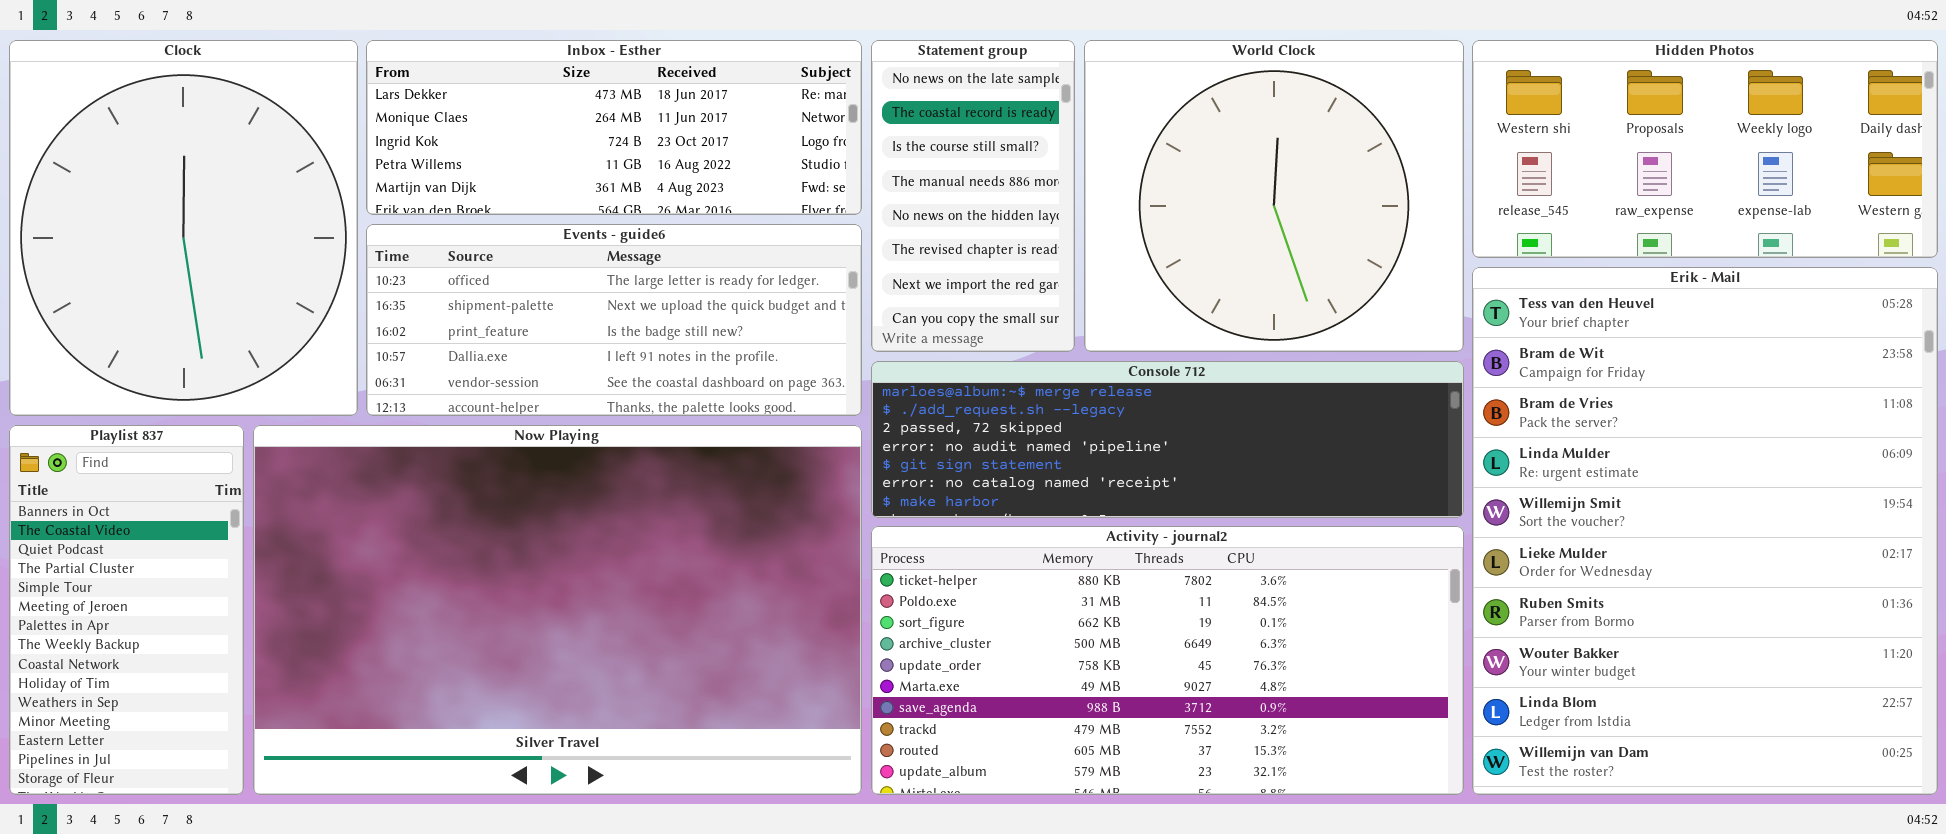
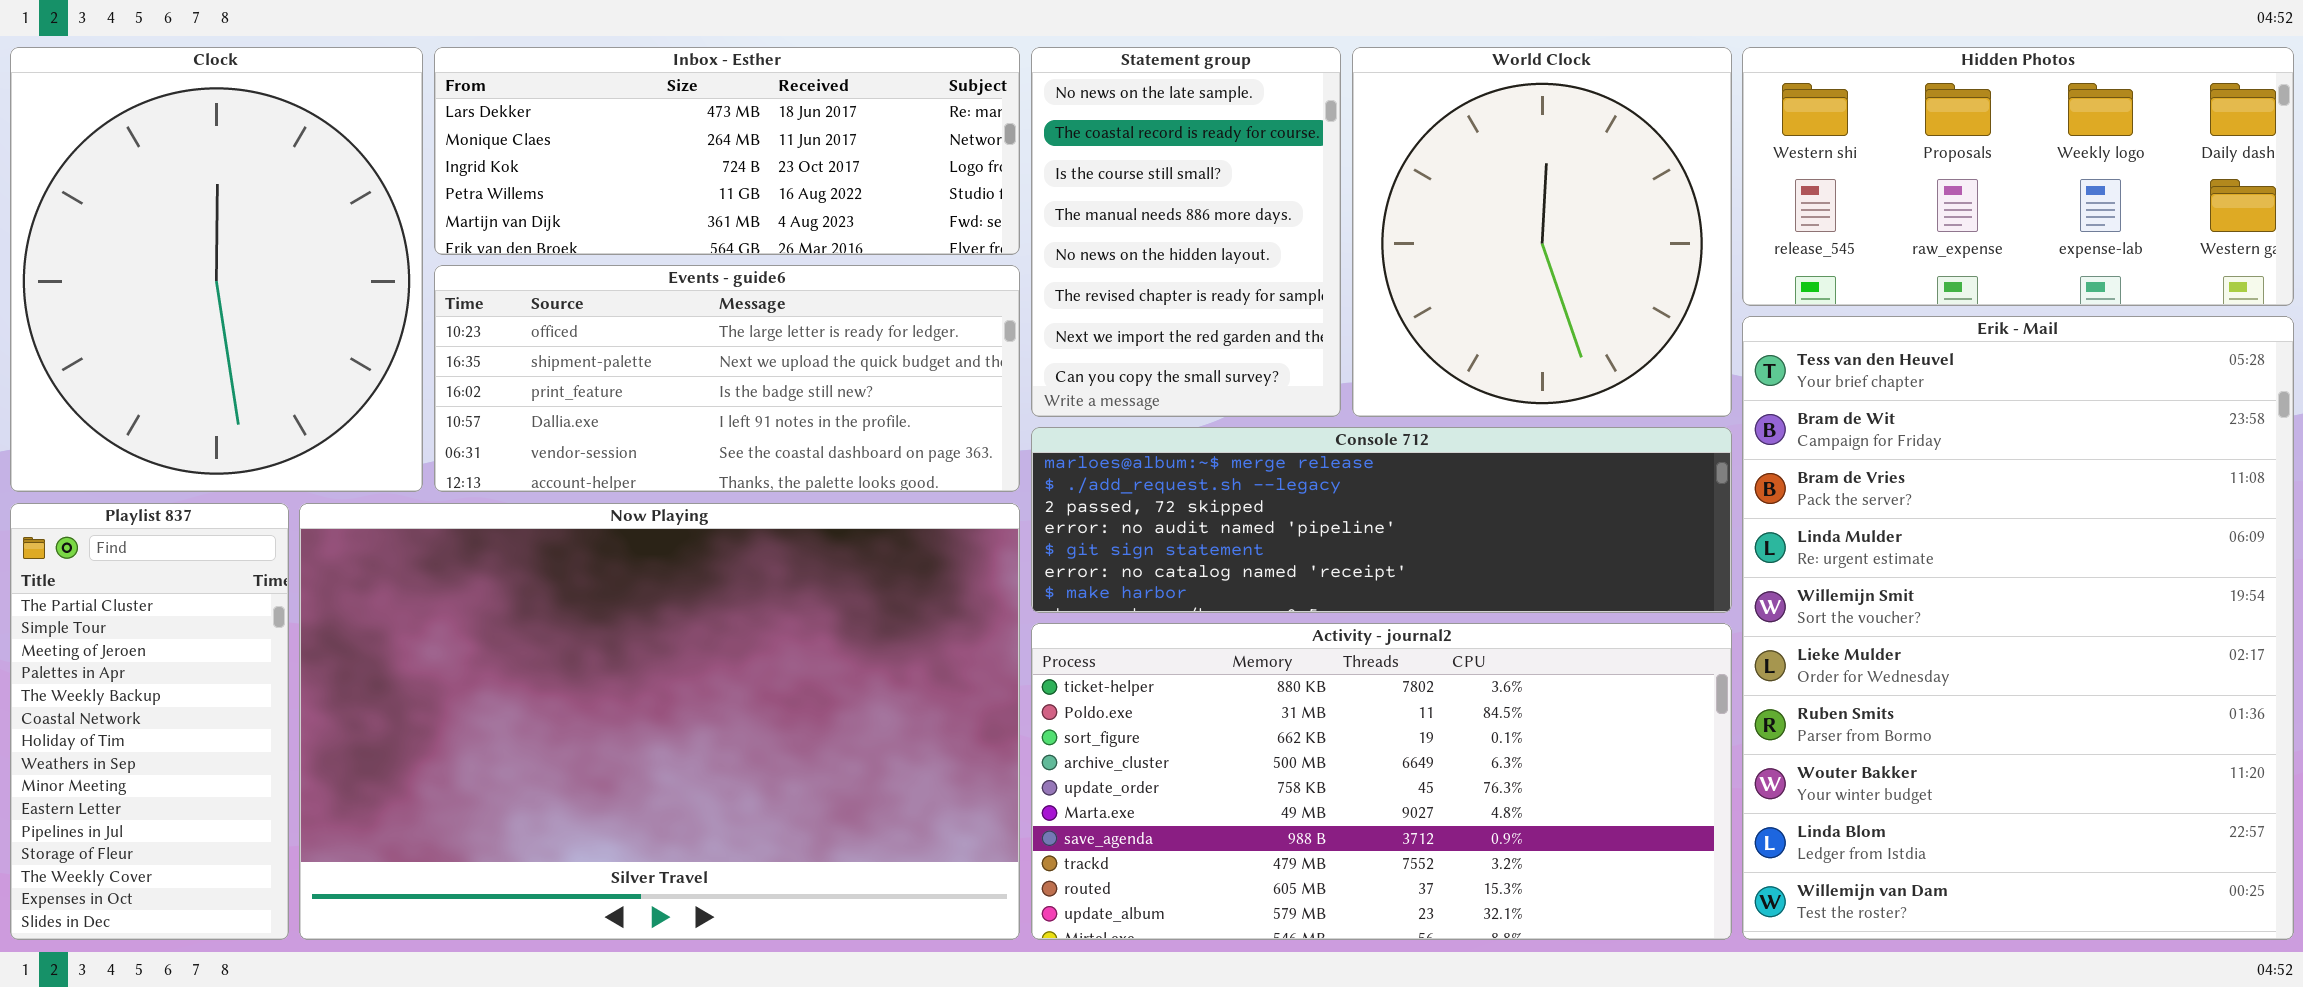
Statement group: [871,40,1075,352] -> [1031,47,1341,417], resized
World Clock: [1084,40,1464,352] -> [1352,47,1732,417], resized
Playlist 837: [9,425,244,795] -> [10,503,289,940], scrolled down 3 rows

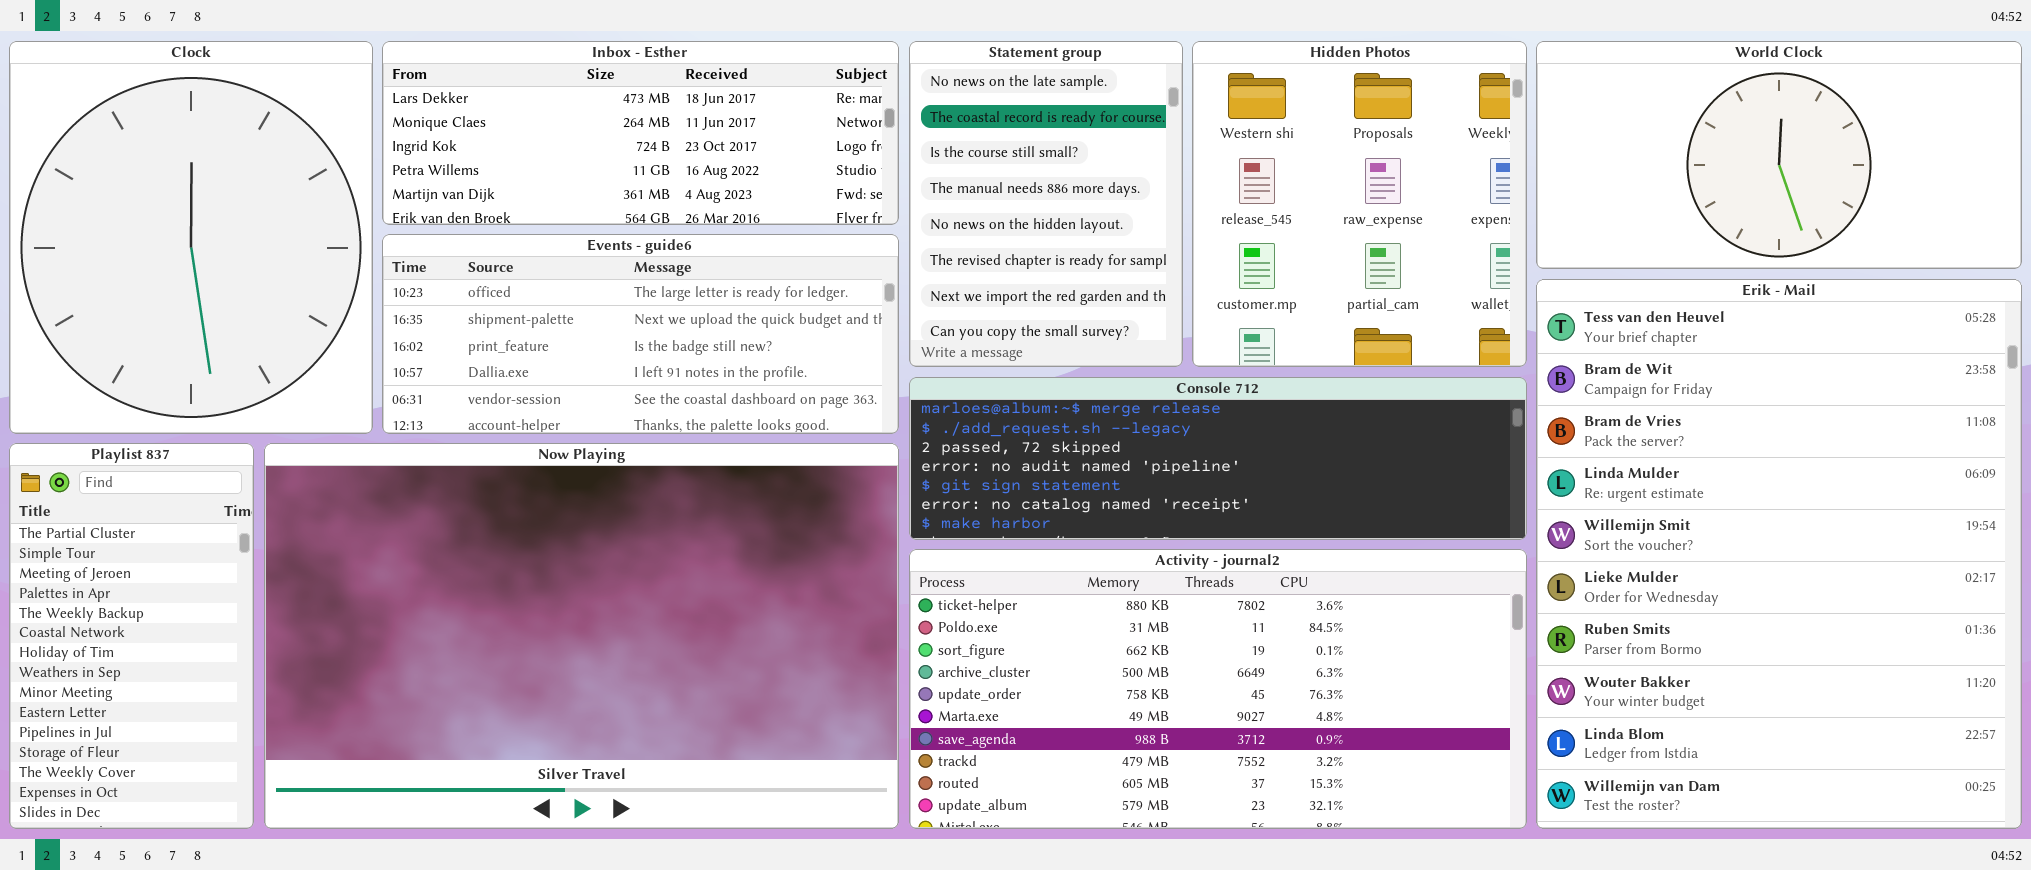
World Clock: [1352,47,1732,417] -> [1536,41,2022,269], moved, resized
Hidden Photos: [1742,47,2294,306] -> [1192,41,1527,367], moved, resized

